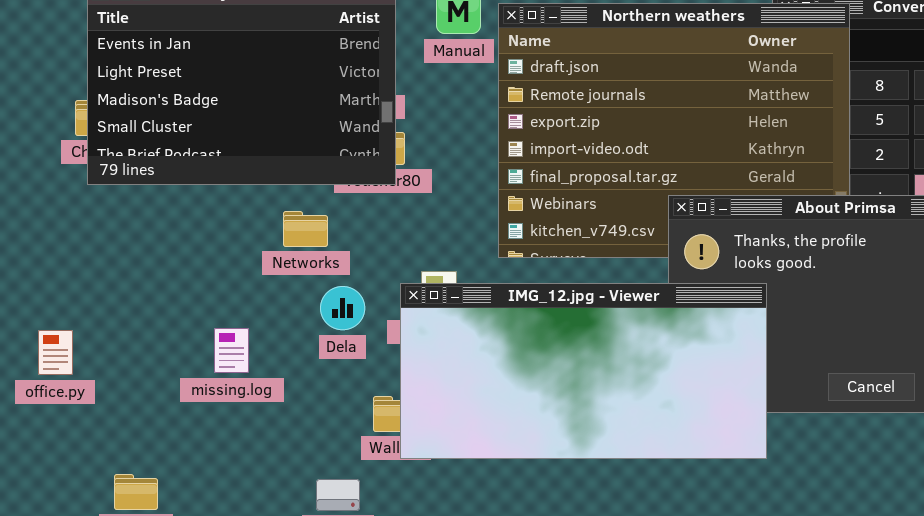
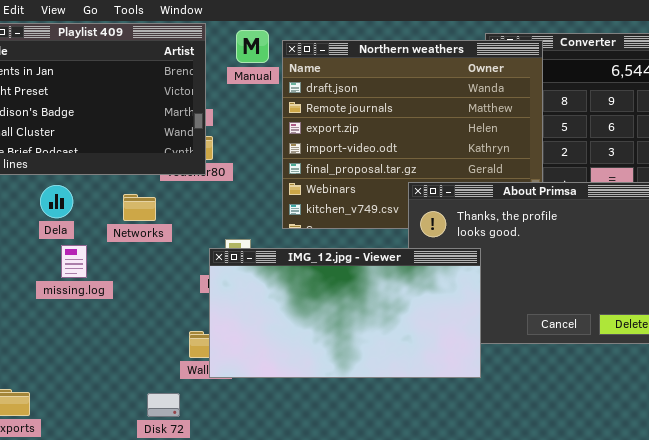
Dela: [320,286,365,330] -> [40,185,73,218], moved
missing.log: [214,328,249,373] -> [61,245,87,278], moved

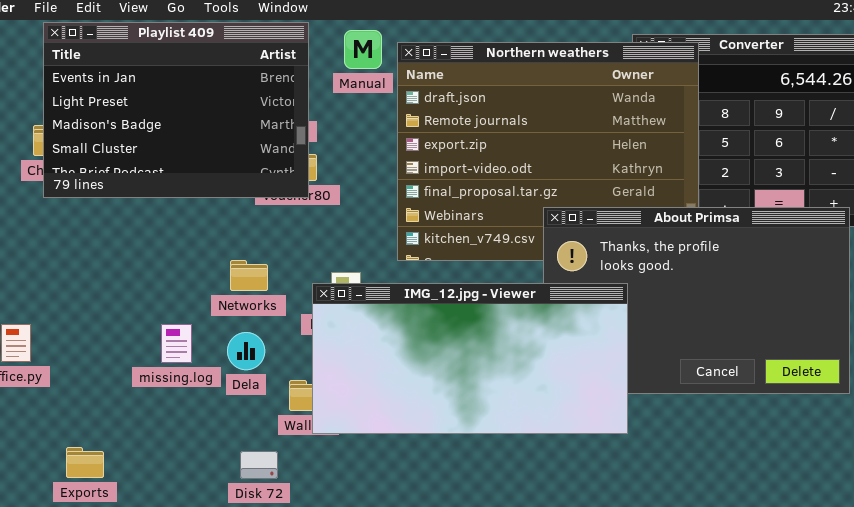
Dela: [40,185,73,218] -> [227,332,265,370], moved
Networks: [123,194,156,221] -> [230,260,268,291], moved
missing.log: [61,245,87,278] -> [161,324,192,363], moved

